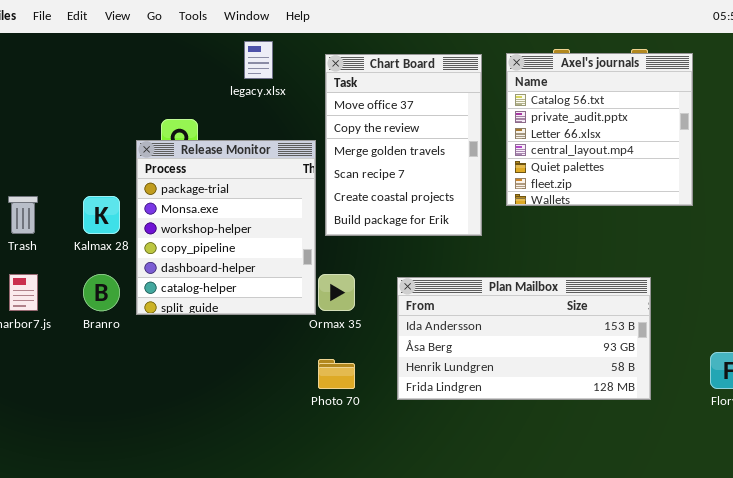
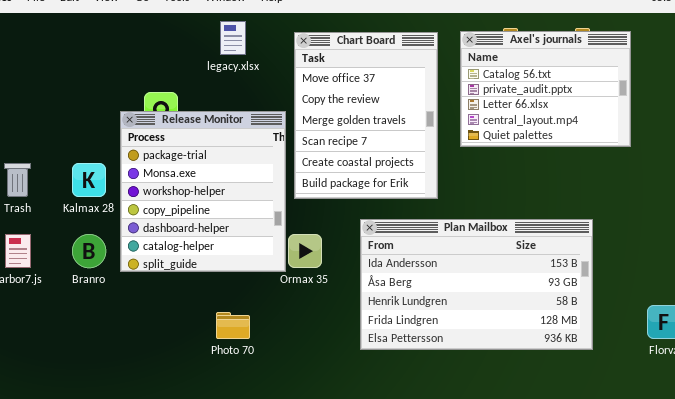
Axel's journals: [506,53,693,206] -> [460,31,631,147], resized
Plan Mailbox: [397,277,651,400] -> [360,219,593,350], resized
Photo 70: [318,359,355,389] -> [216,312,250,339], moved

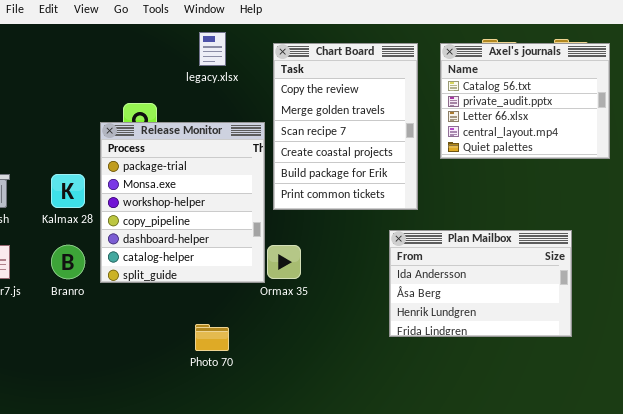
Chart Board: [294,32,438,199] -> [273,43,418,210], scrolled down 1 row
Plan Mailbox: [360,219,593,350] -> [389,230,572,337], resized

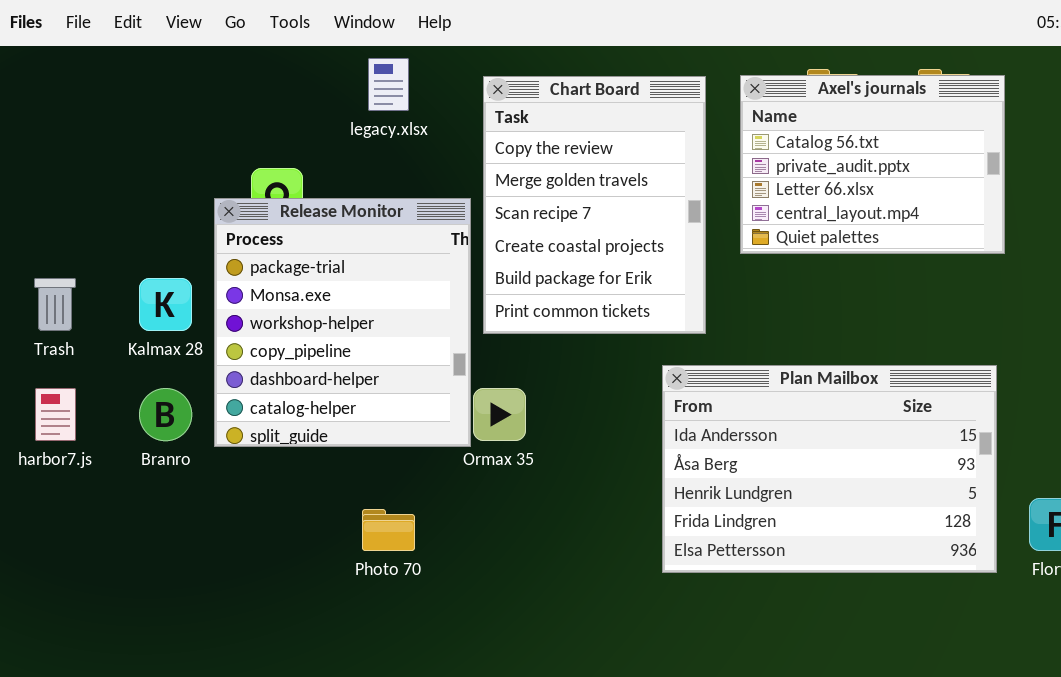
Plan Mailbox: [389,230,572,337] -> [662,365,997,573], resized

